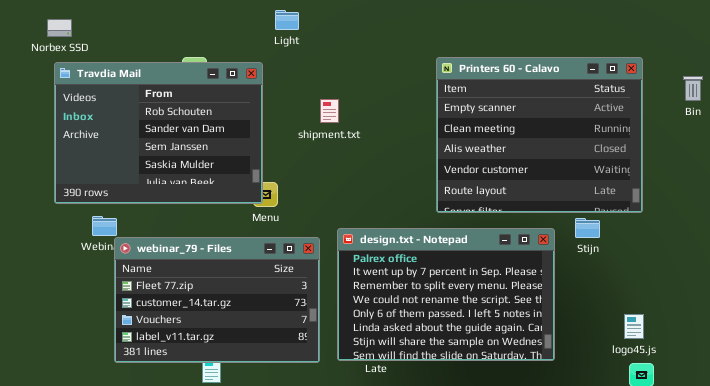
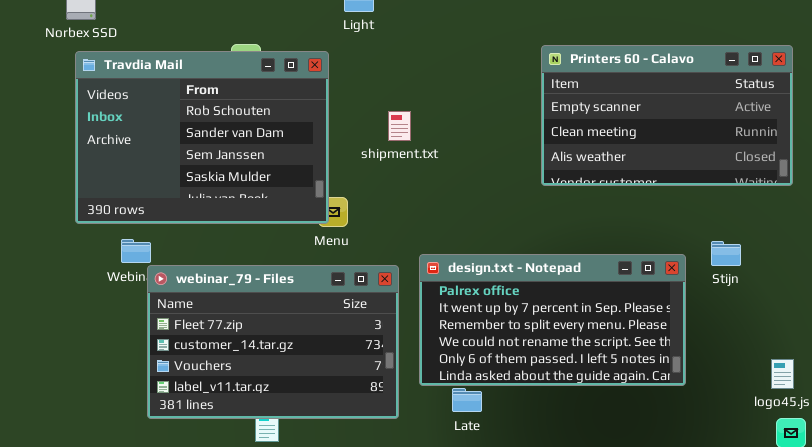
Printers 60 - Calavo: [436,57,643,213] -> [541,45,793,186], resized
shipment.txt: [320,99,339,123] -> [388,111,411,141], moved
design.txt - Notepad: [337,228,555,361] -> [419,254,686,386], resized

